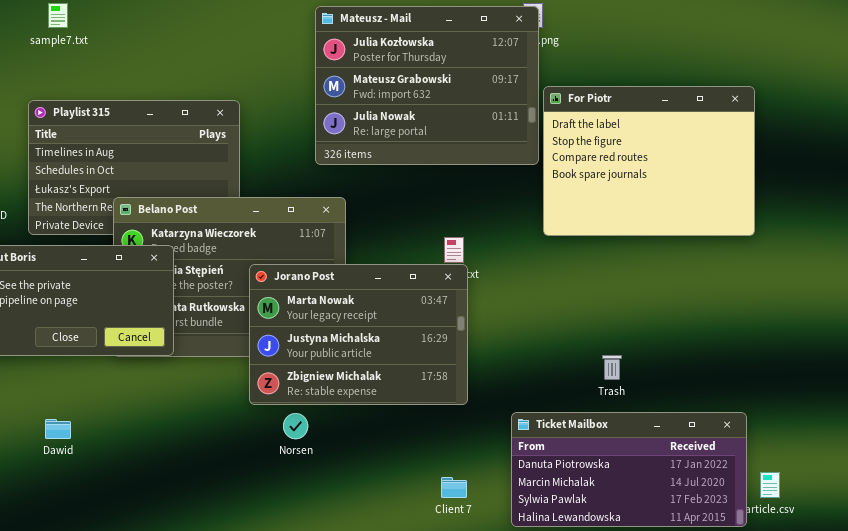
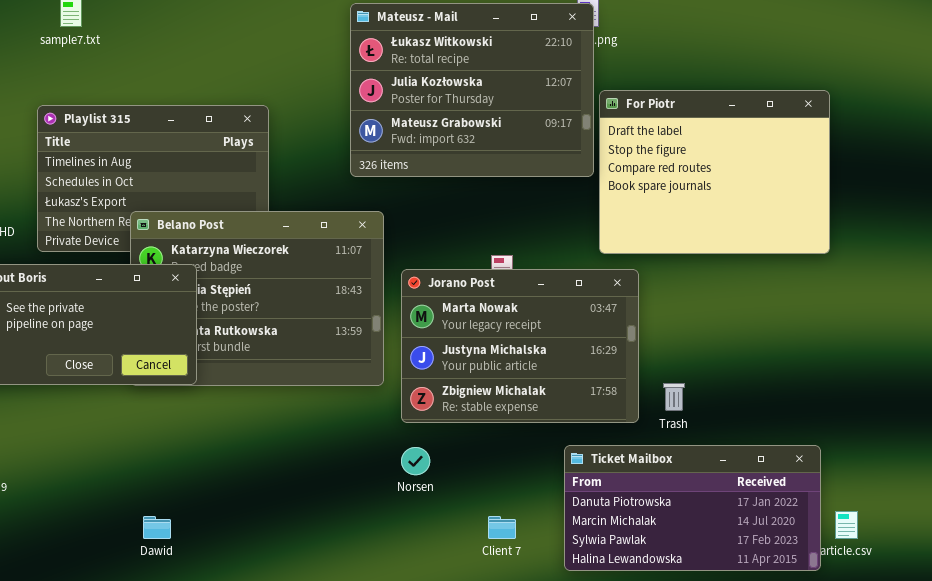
Mateusz - Mail: [315,6,539,165] -> [350,3,594,177], scrolled up 1 row
Jorano Post: [249,264,468,405] -> [401,269,639,423], moved
Norsen: [283,413,308,439] -> [401,447,430,475], moved
Dawid: [45,419,71,439] -> [143,516,171,539], moved

